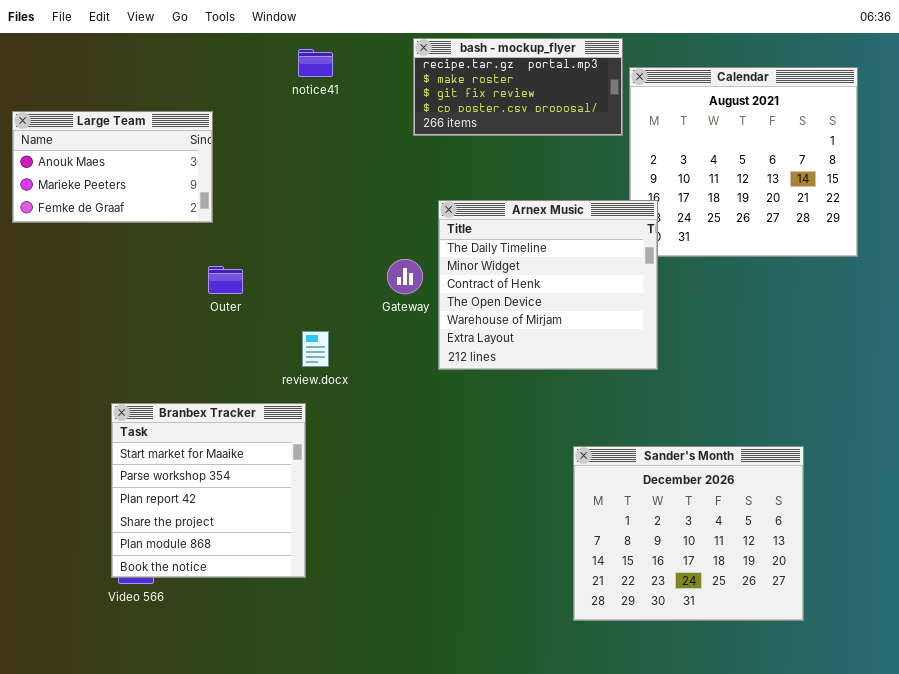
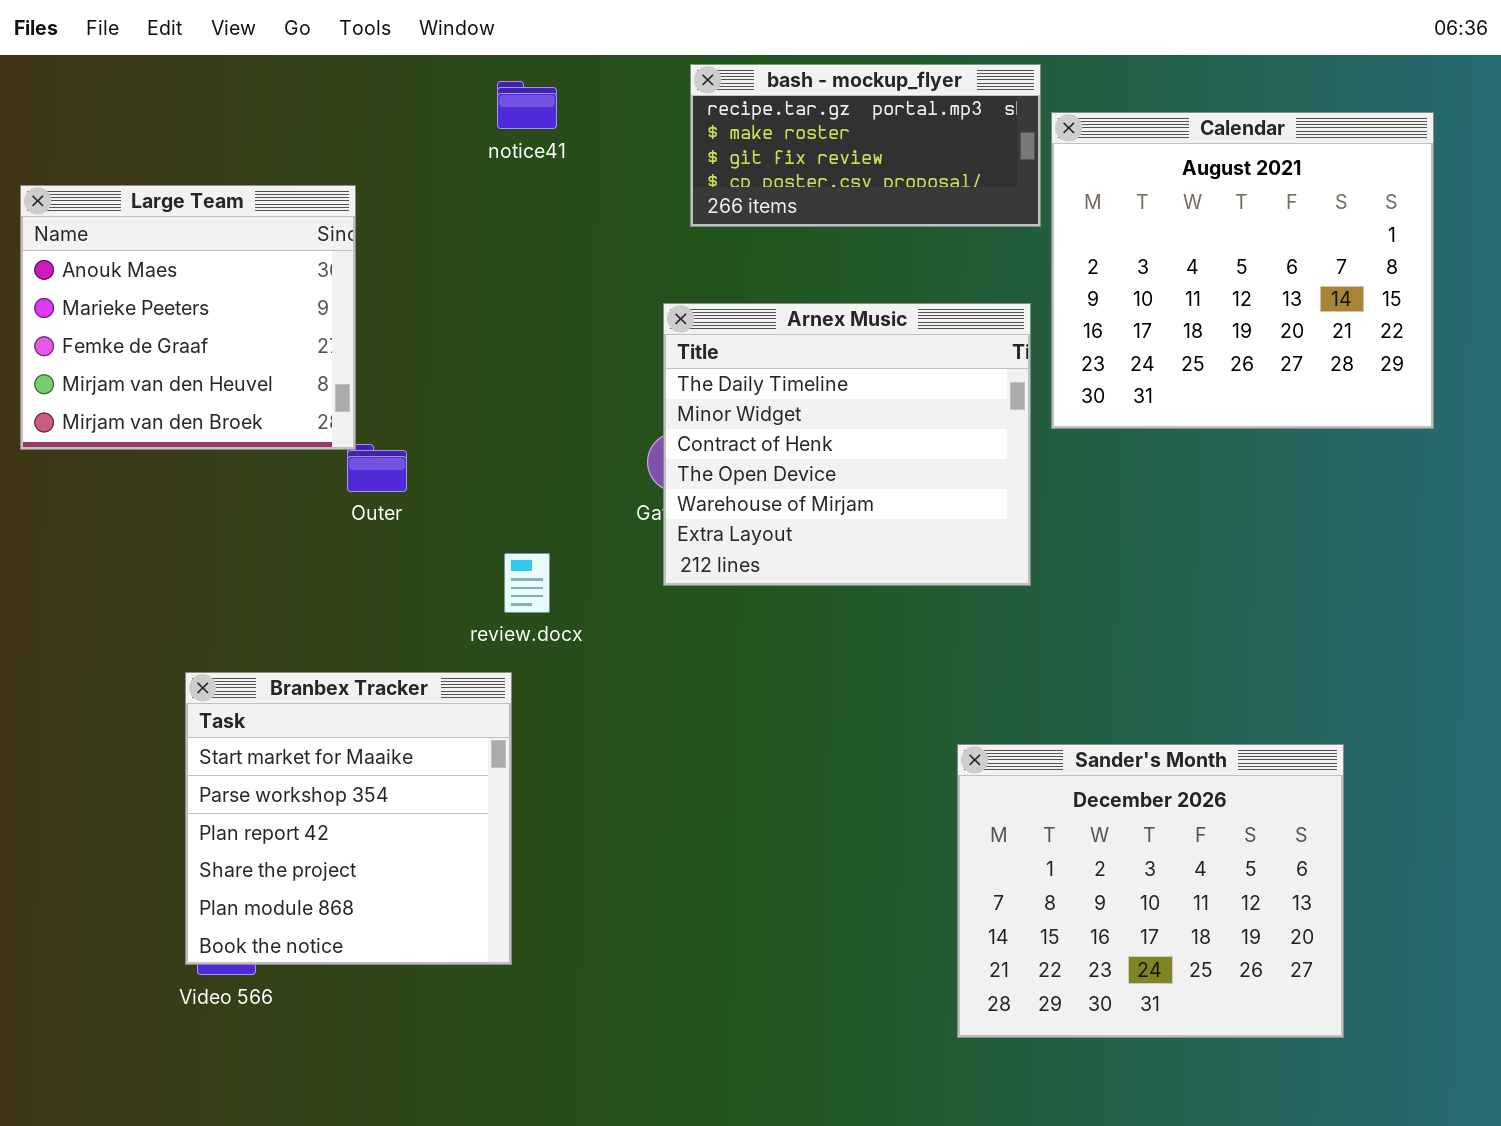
Large Team: [12,111,213,223] -> [20,185,356,450], resized
Arnex Music: [438,200,658,370] -> [663,303,1031,586], moved

